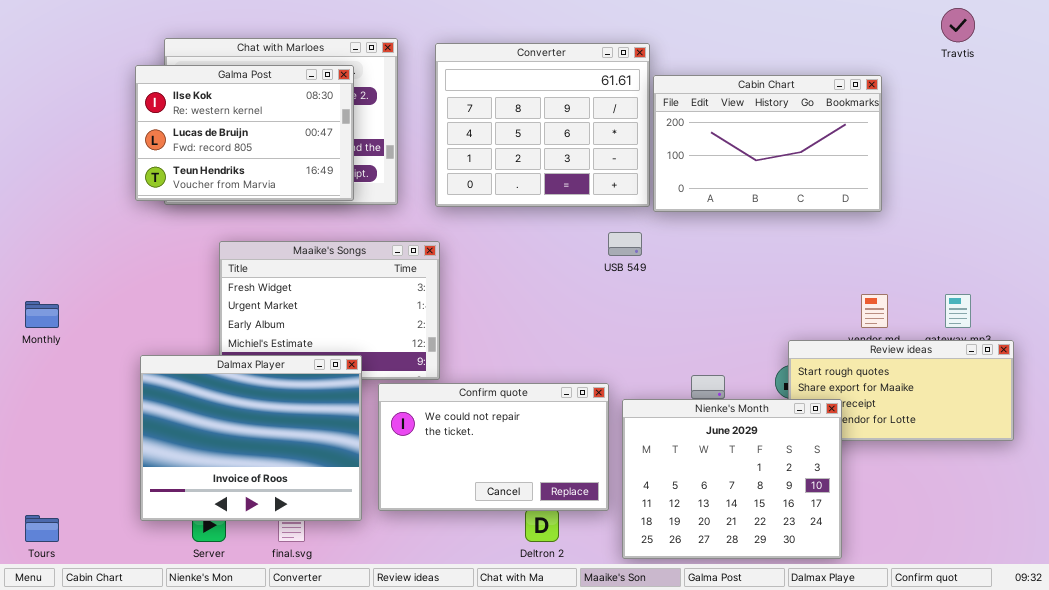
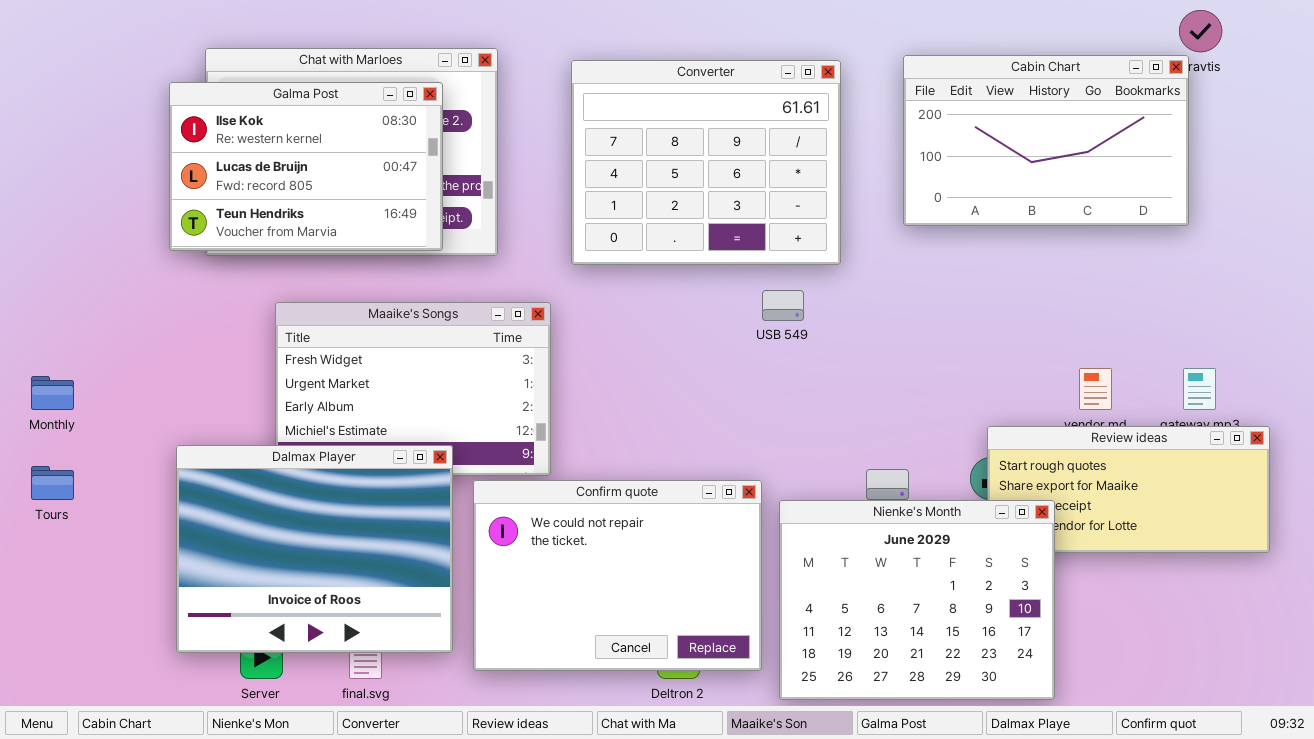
Converter: [435,43,650,207] -> [571,60,841,265], moved
Cabin Chart: [653,75,882,212] -> [903,55,1189,226], moved
Confirm quote: [378,383,609,511] -> [473,480,762,671], resized
Tours: [25,515,59,542] -> [31,466,74,500], moved

